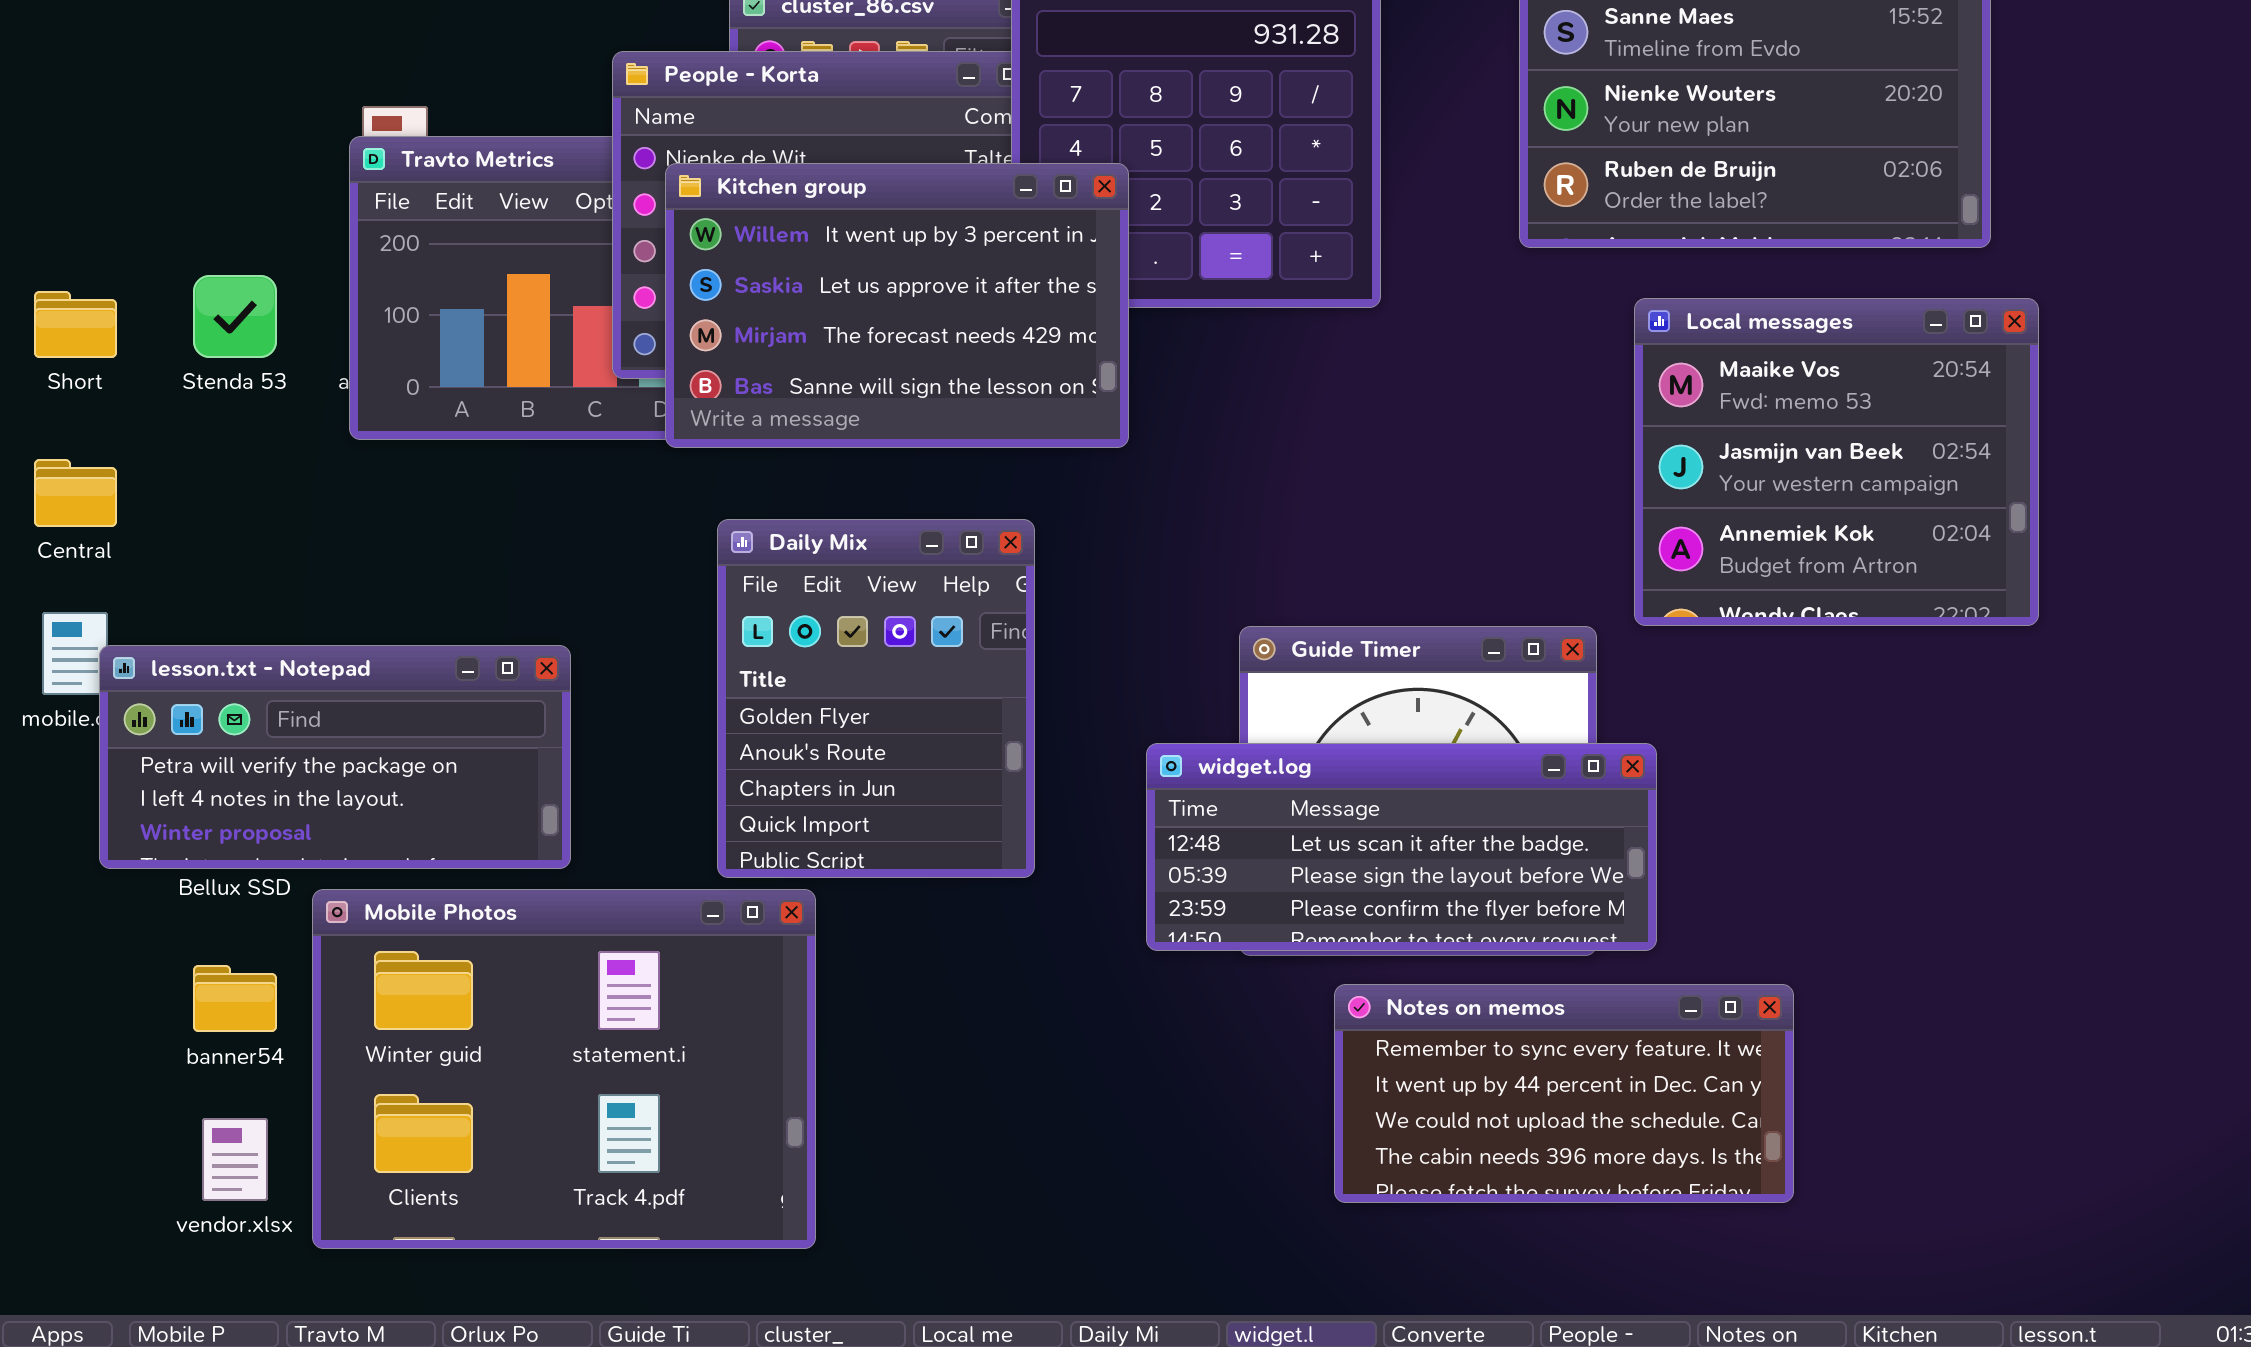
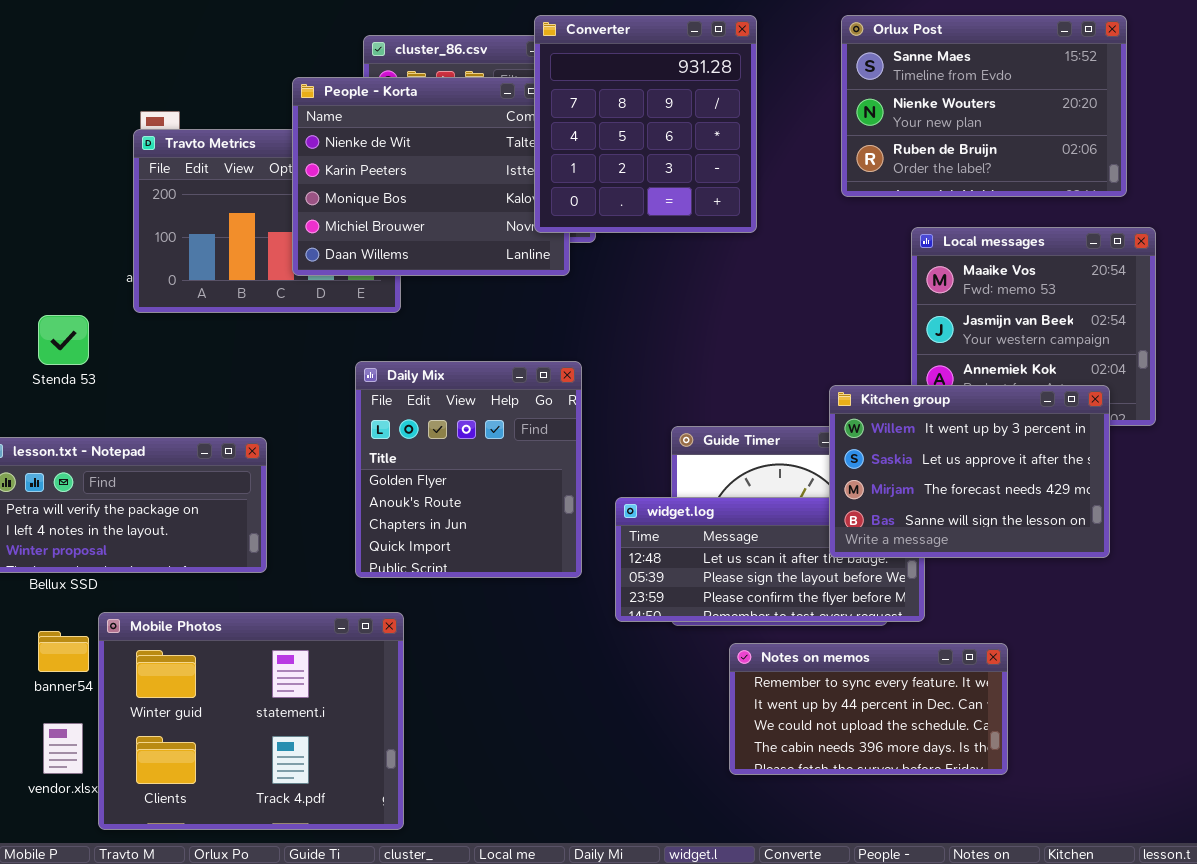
Kitchen group: [665,163,1129,448] -> [829,385,1110,558], moved
Stenda 53: [193,275,277,358] -> [38,315,89,365], moved
Daily Mix: [717,519,1035,878] -> [355,361,582,578], resized
Mobile Photos: [312,889,816,1249] -> [98,612,404,830], moved

